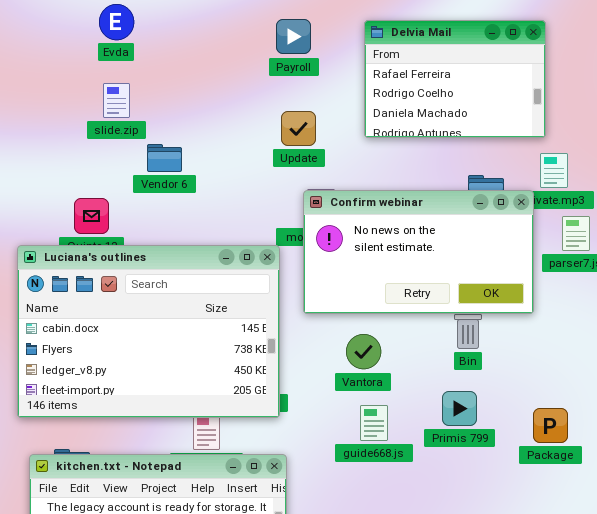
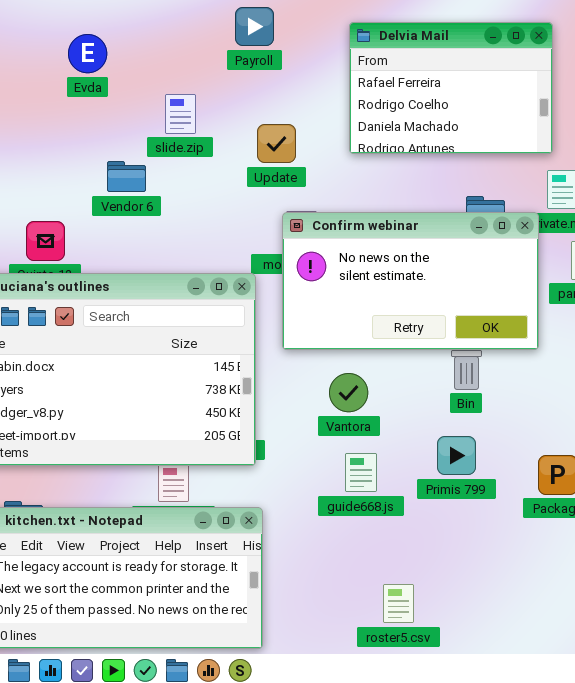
Evda: [99,4,134,40] -> [68,34,107,73], moved
Payroll: [276,19,311,54] -> [235,7,274,46], moved
slide.zip: [103,83,130,118] -> [165,94,196,134], moved

